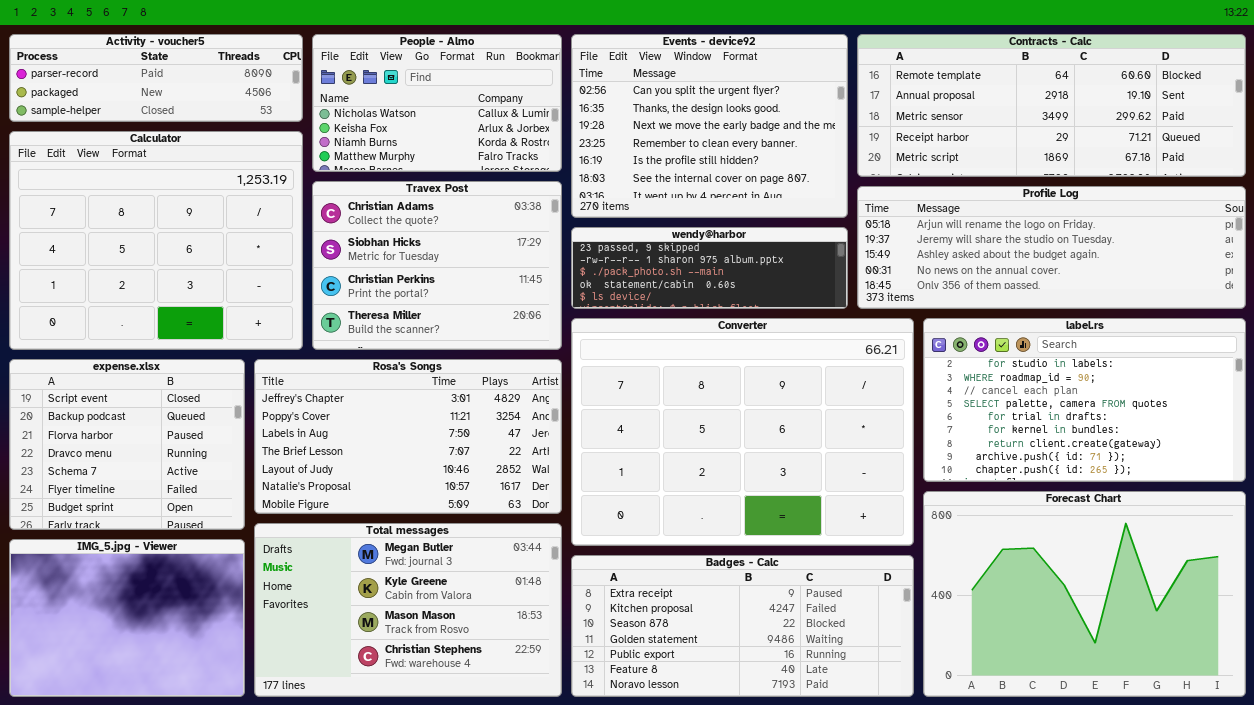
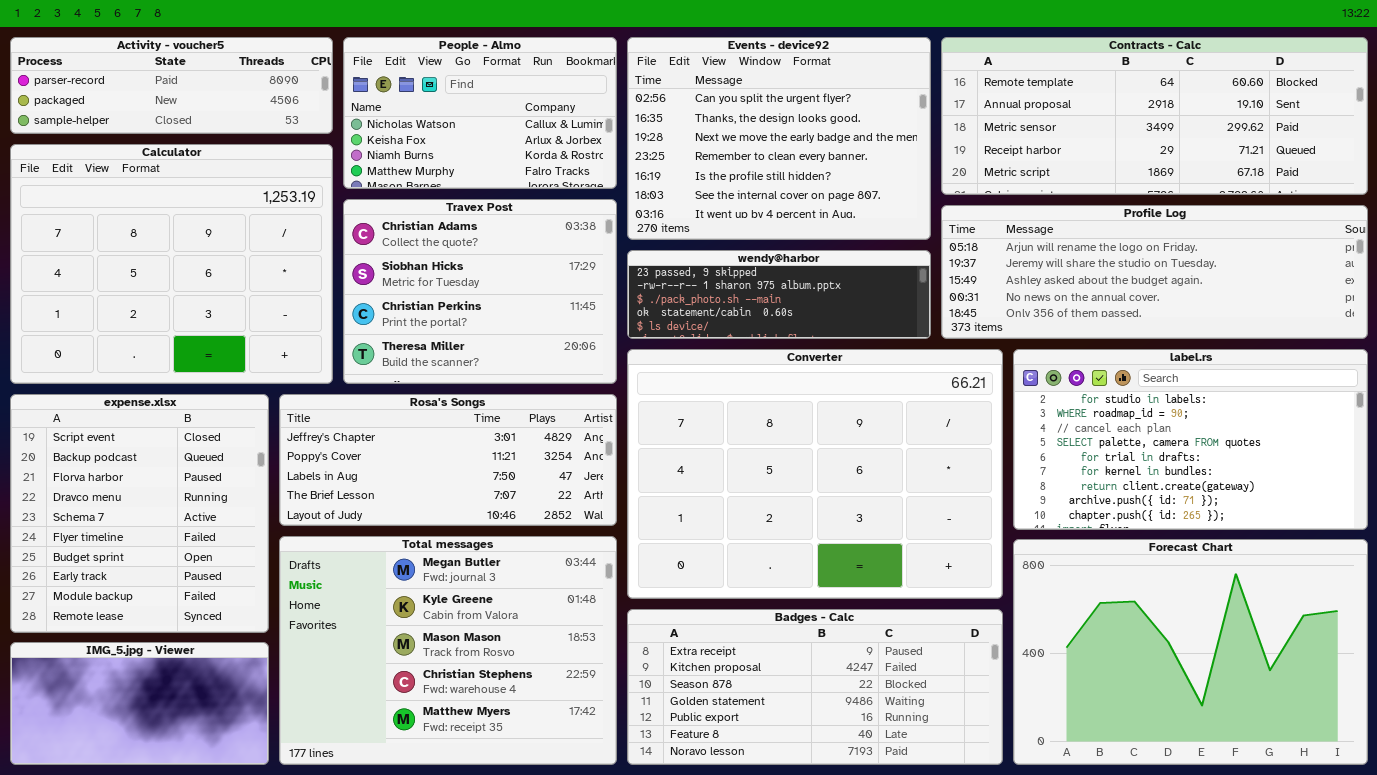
expense.xlsx: [9,359,245,530] -> [10,394,269,633], resized
Rosa's Songs: [254,359,562,514] -> [279,394,617,526], resized
Total messages: [254,523,562,697] -> [279,536,617,765], resized
IMG_5.jpg - Viewer: [9,539,245,697] -> [10,642,269,765], resized

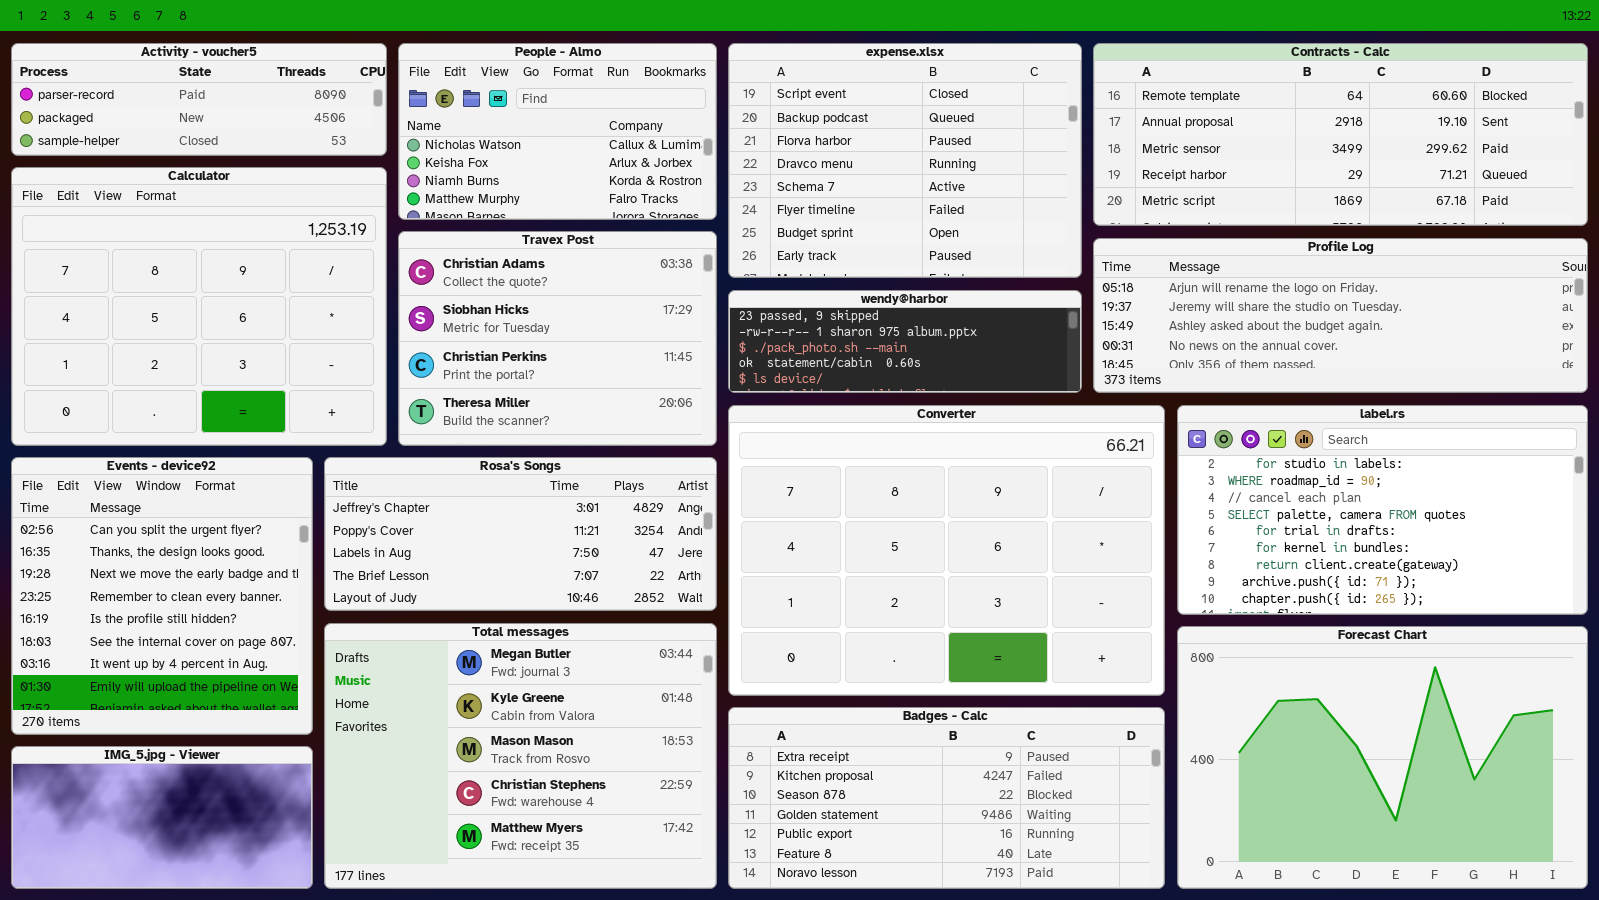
Events - device92: [627,37,931,240] -> [11,457,313,735], moved, resized
expense.xlsx: [10,394,269,633] -> [728,43,1082,278], moved, resized

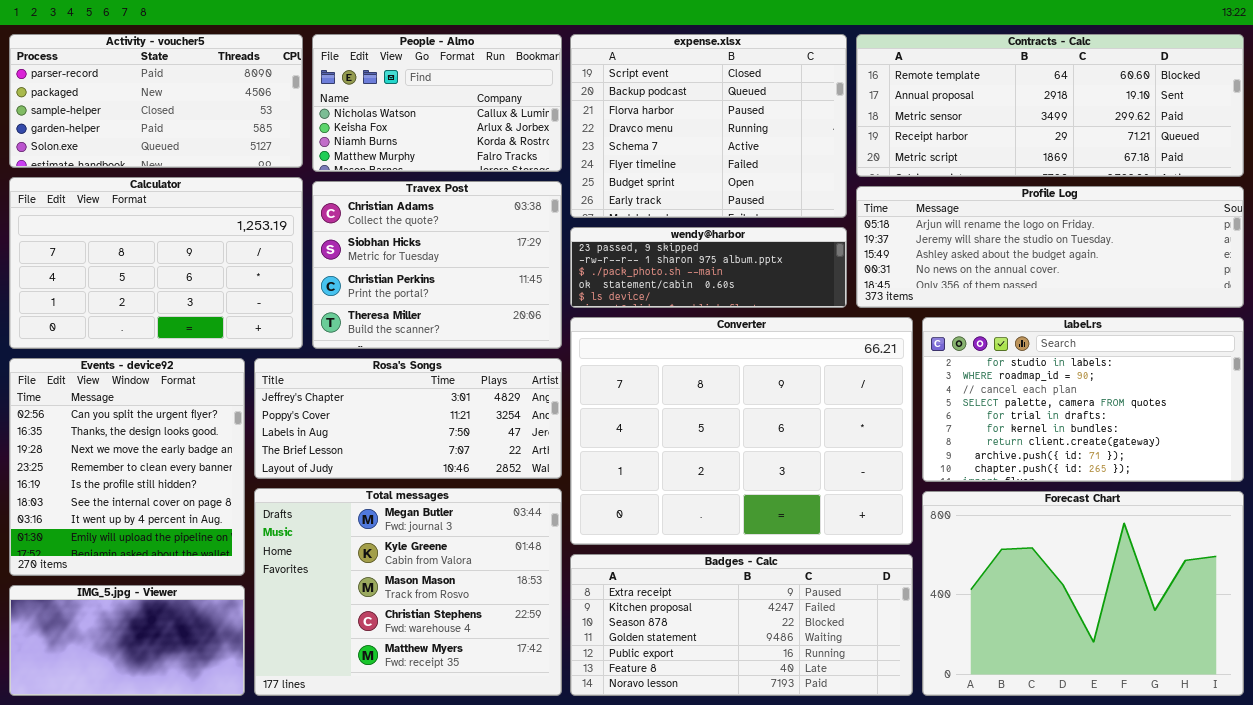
Activity - voucher5: [11,43,387,156] -> [9,34,303,168], resized
Calculator: [11,167,387,446] -> [9,177,303,349], resized

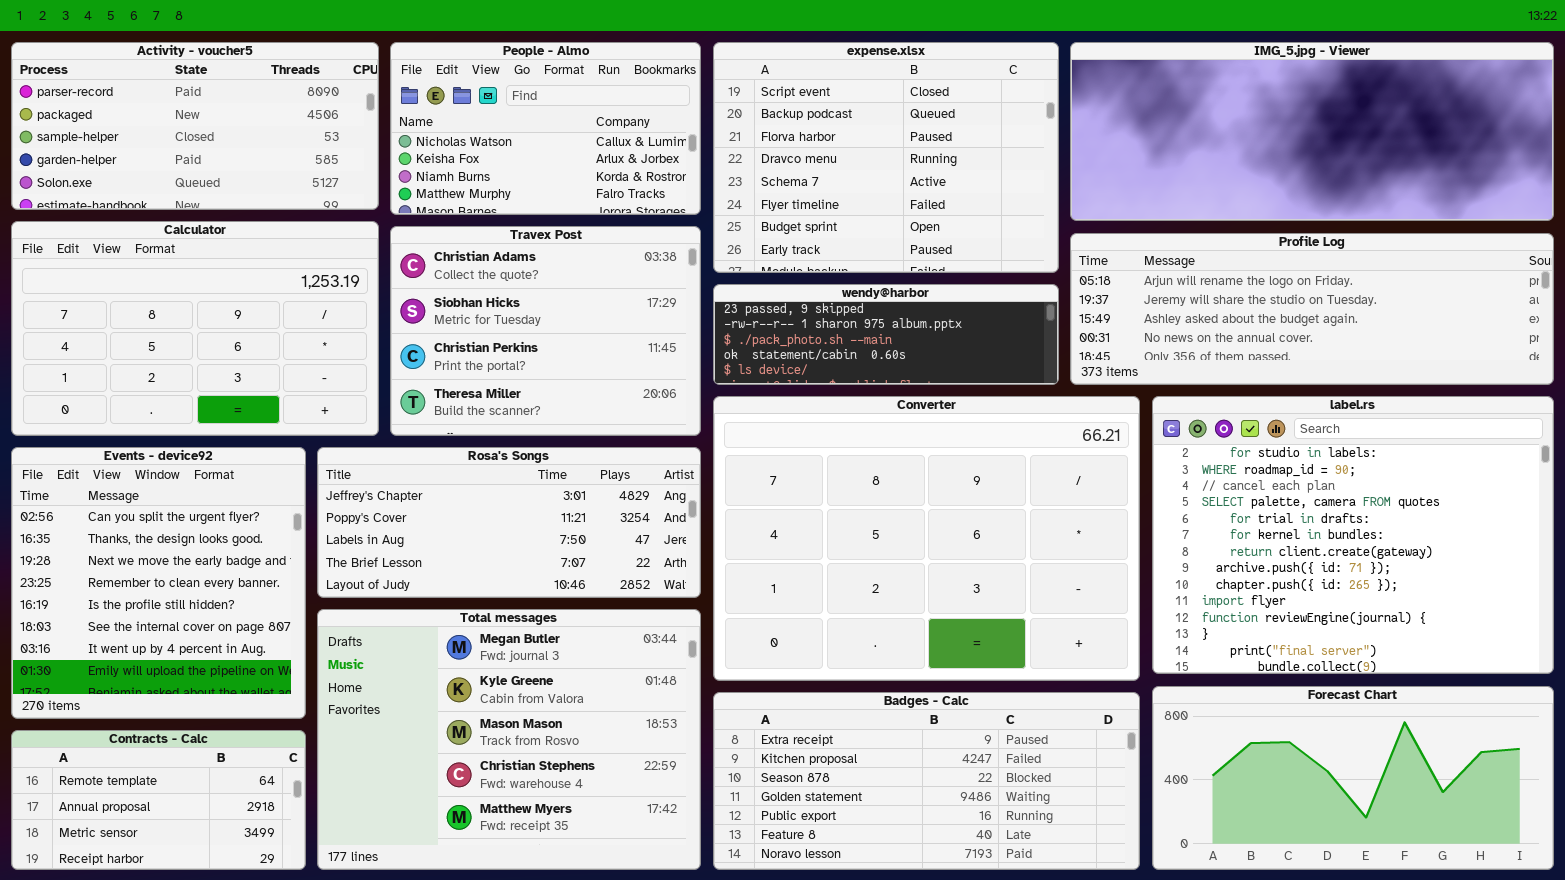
Contracts - Calc: [856,34,1244,177] -> [11,730,306,870], moved, resized
label.rs: [922,317,1244,482] -> [1152,396,1554,674], resized
Forecast Chart: [922,491,1244,696] -> [1152,686,1554,870], resized
IMG_5.jpg - Viewer: [9,585,245,696] -> [1070,42,1554,221], moved, resized

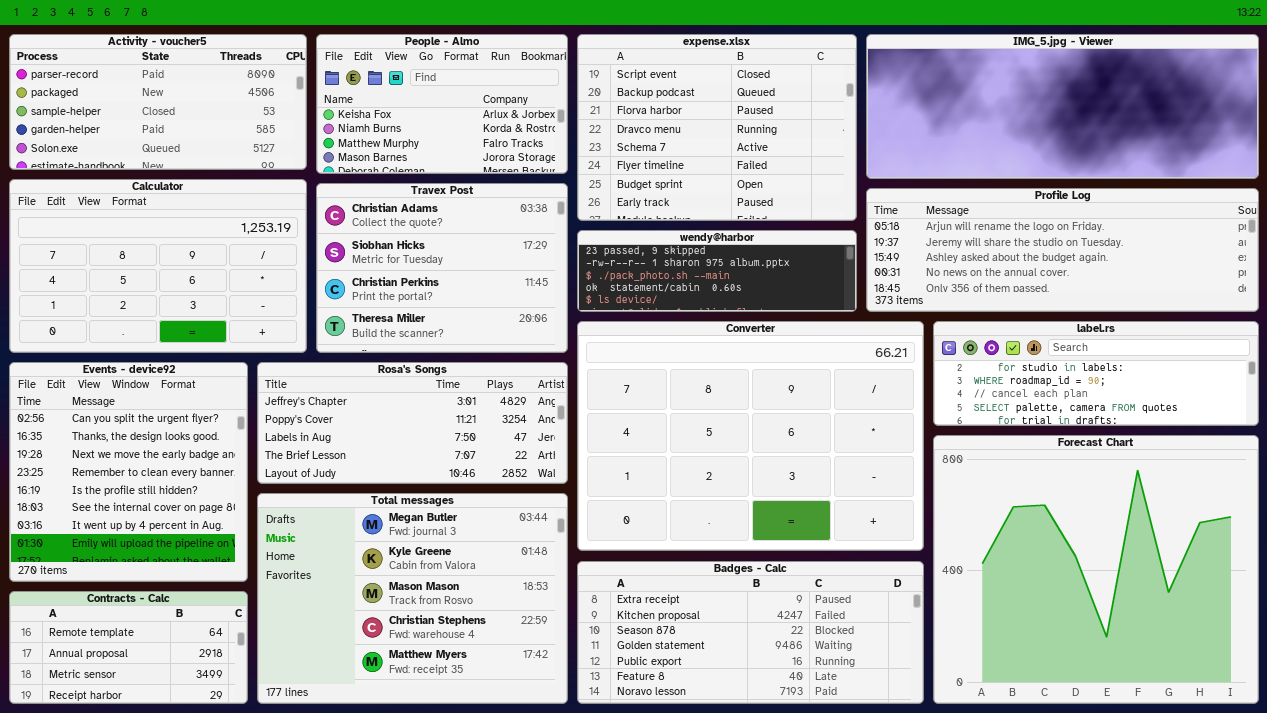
People - Almo: [390,42,701,215] -> [316,34,568,174], scrolled down 1 row
label.rs: [1152,396,1554,674] -> [933,321,1259,426], resized
Forecast Chart: [1152,686,1554,870] -> [933,435,1259,704], resized

